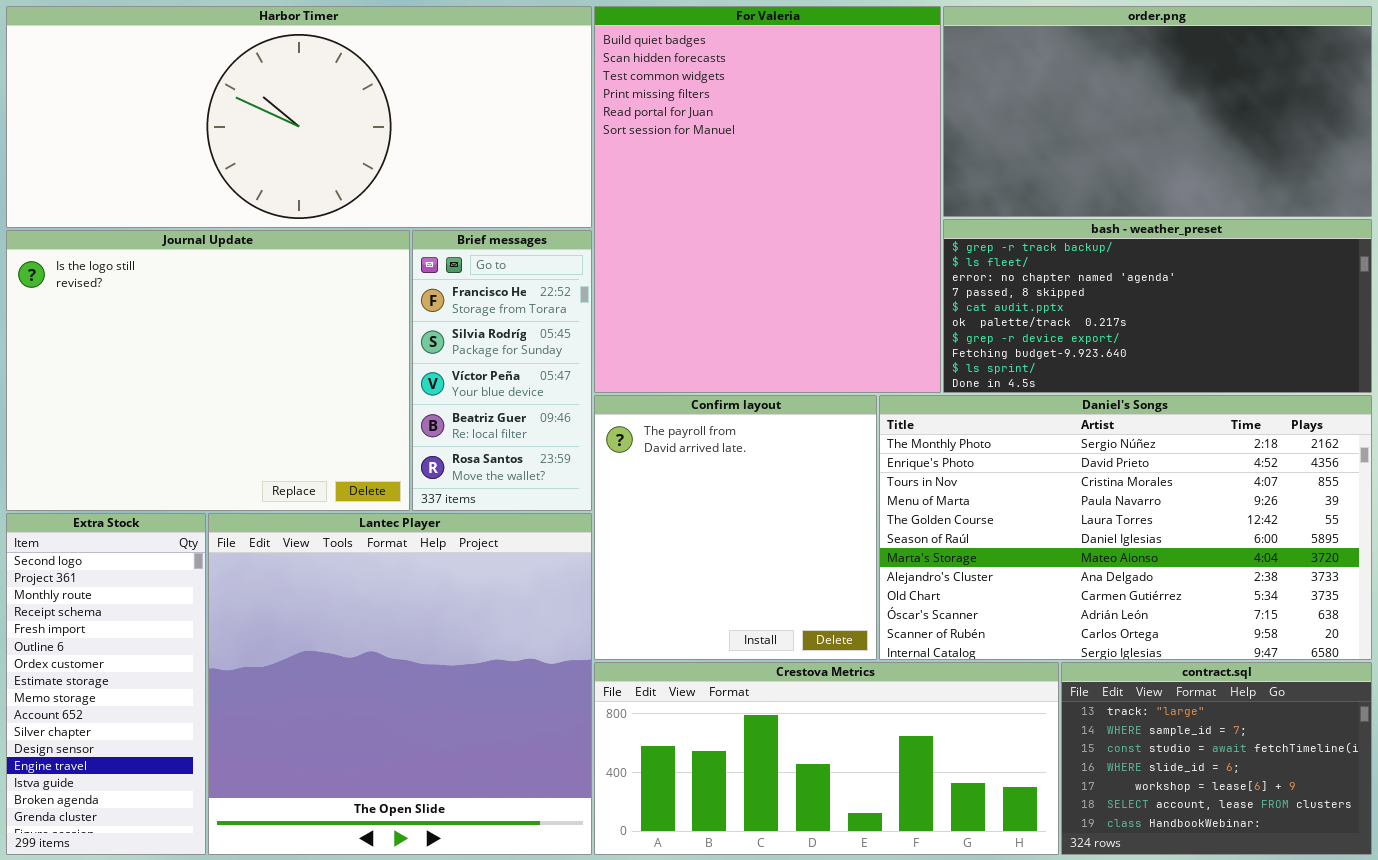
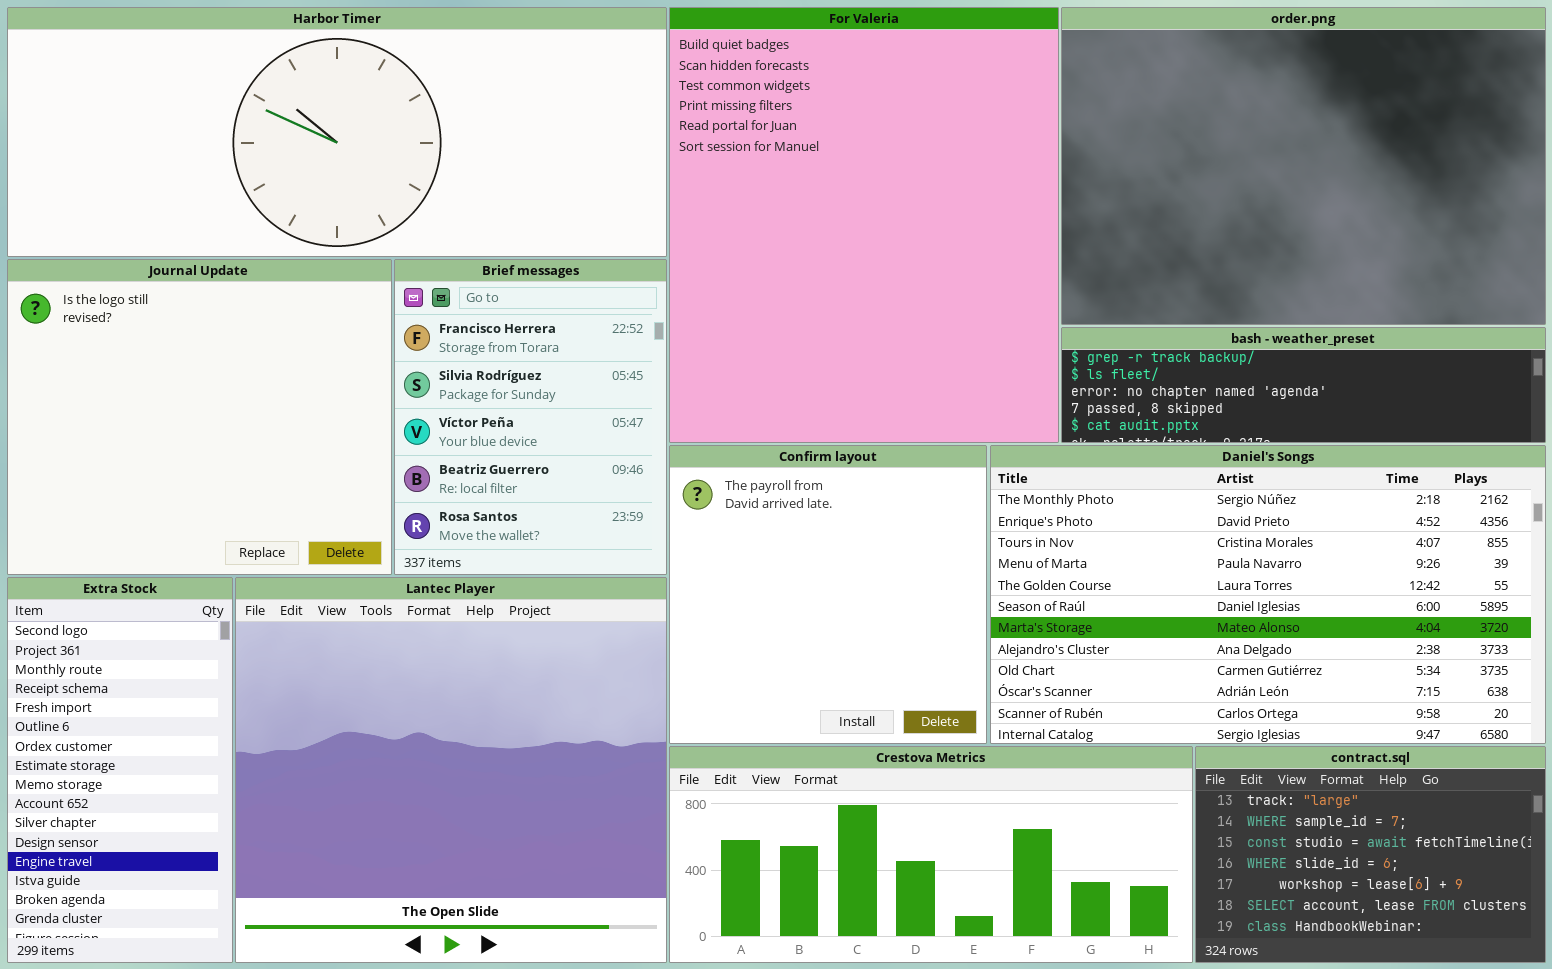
order.png: [943,6,1372,217] -> [1061,7,1546,325], resized
bash - weather_preset: [943,219,1372,393] -> [1061,327,1546,443], resized
Journal Update: [6,230,410,511] -> [7,259,392,575], resized
Brief messages: [412,230,592,511] -> [394,259,667,575], resized

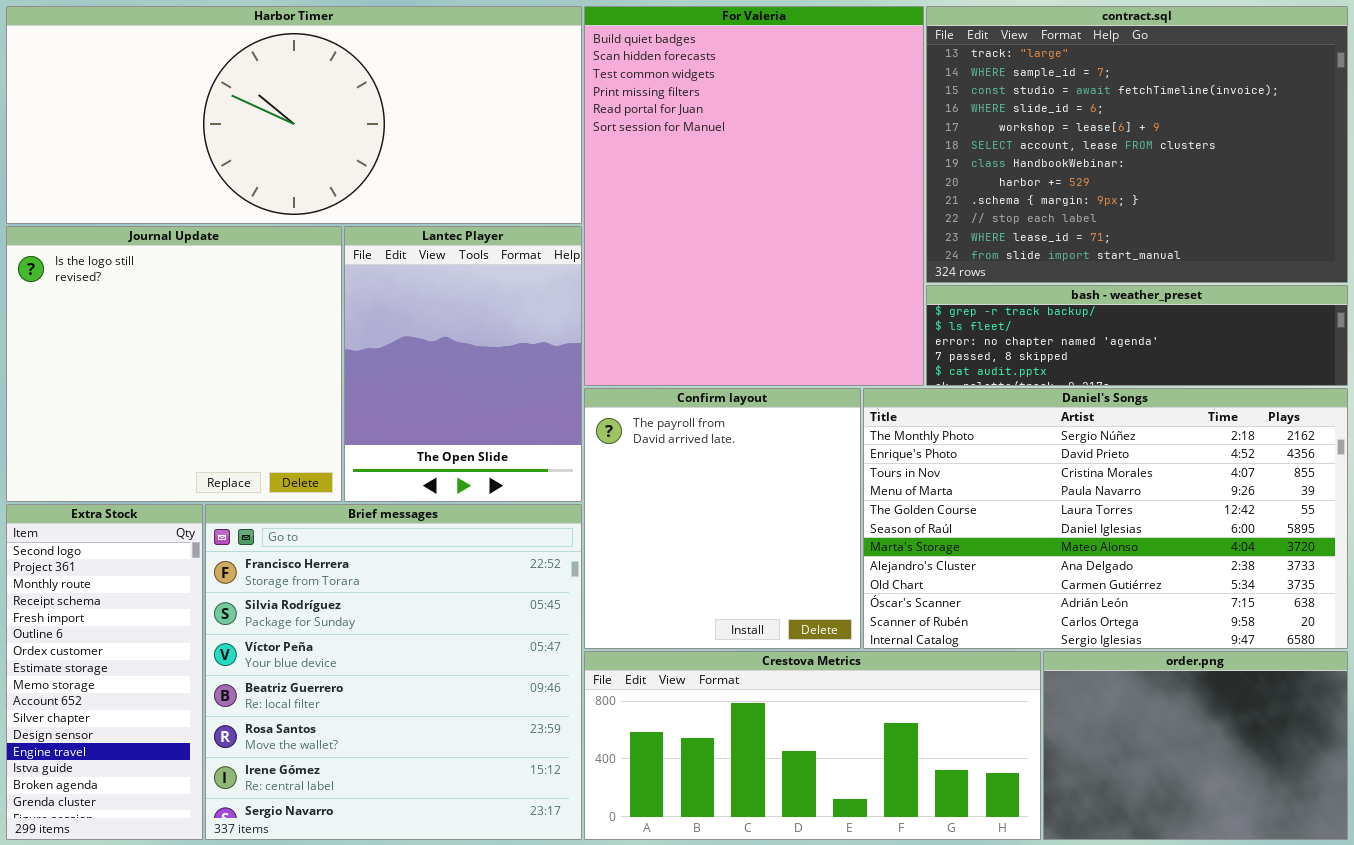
order.png: [1061,7,1546,325] -> [1043,651,1348,840], moved, resized
Brief messages: [394,259,667,575] -> [205,504,582,840], moved, resized
Lantec Player: [235,577,667,963] -> [344,226,582,502], moved, resized
contract.sql: [1195,746,1546,963] -> [926,6,1348,283], moved, resized

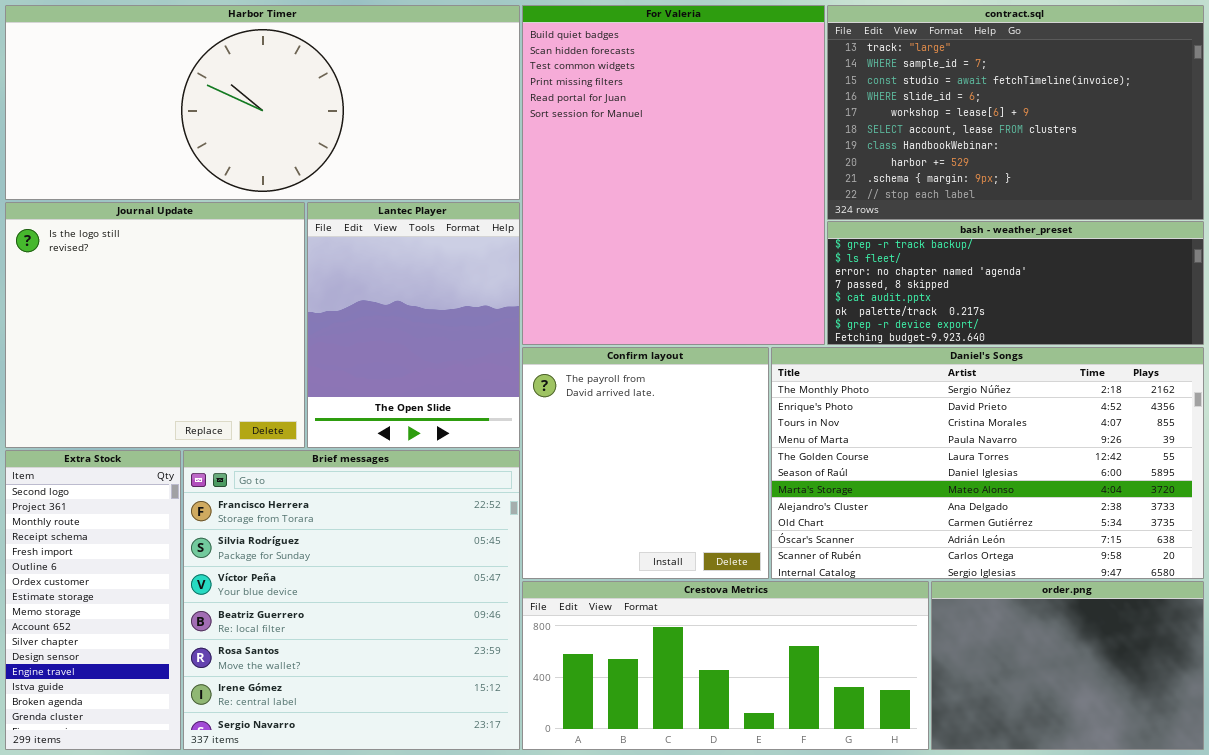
contract.sql: [926,6,1348,283] -> [827,5,1204,220], resized
bash - weather_preset: [926,285,1348,386] -> [827,221,1204,345], resized

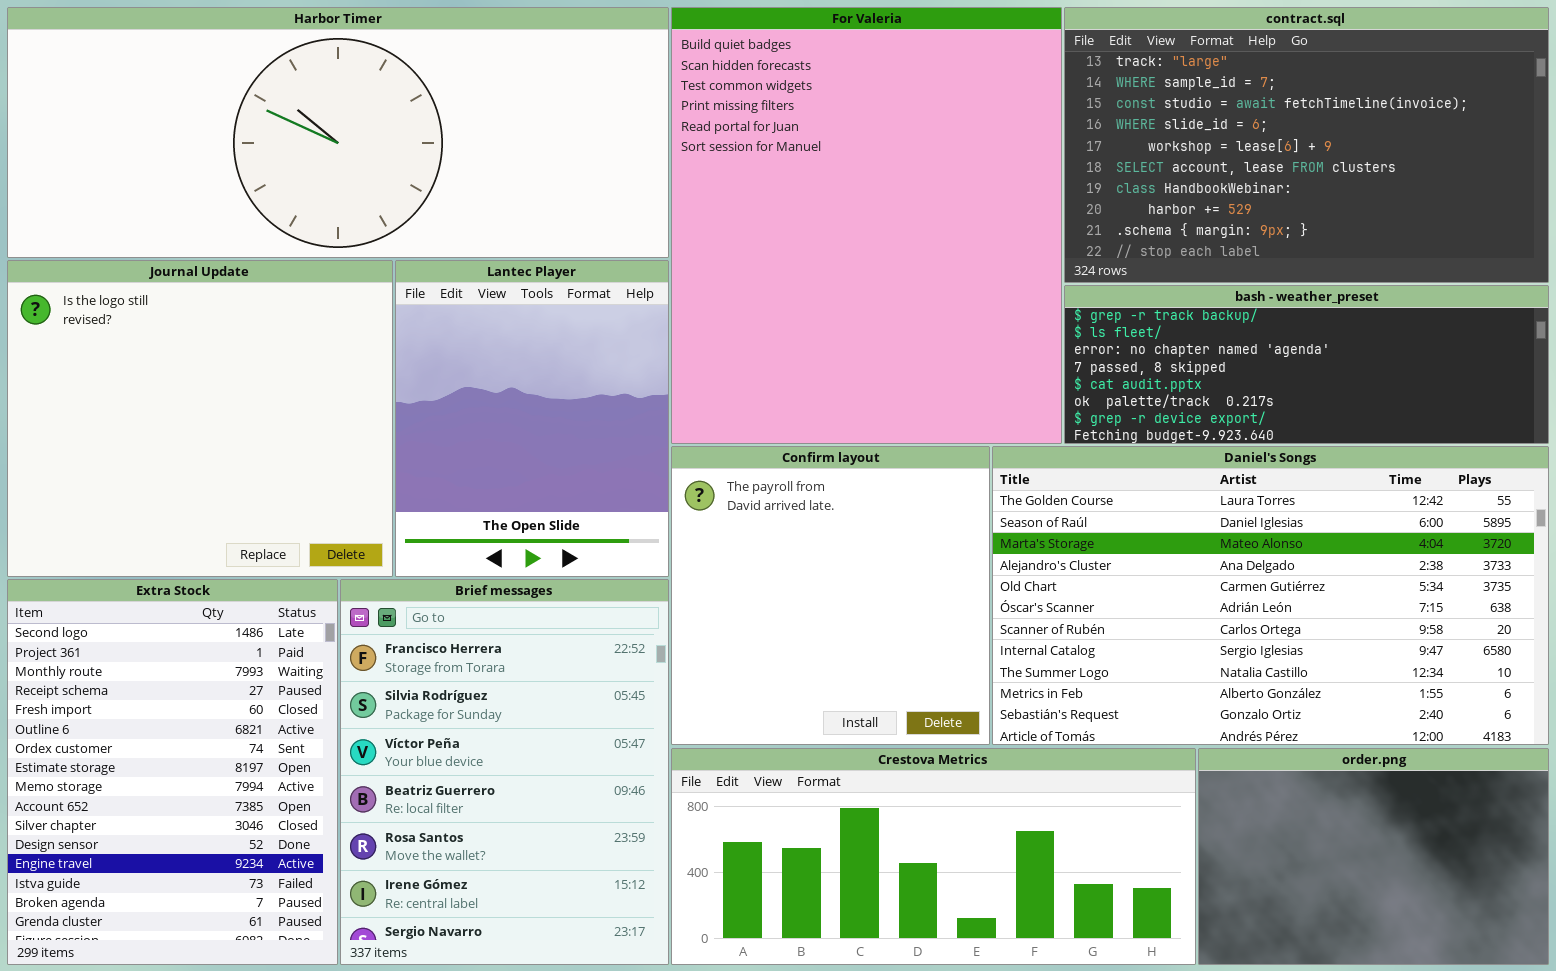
Daniel's Songs: [771,347,1204,579] -> [992,446,1549,745], scrolled down 4 rows
Extra Stock: [5,450,181,750] -> [7,579,338,965], resized
Brief messages: [183,450,520,750] -> [340,579,669,965], resized

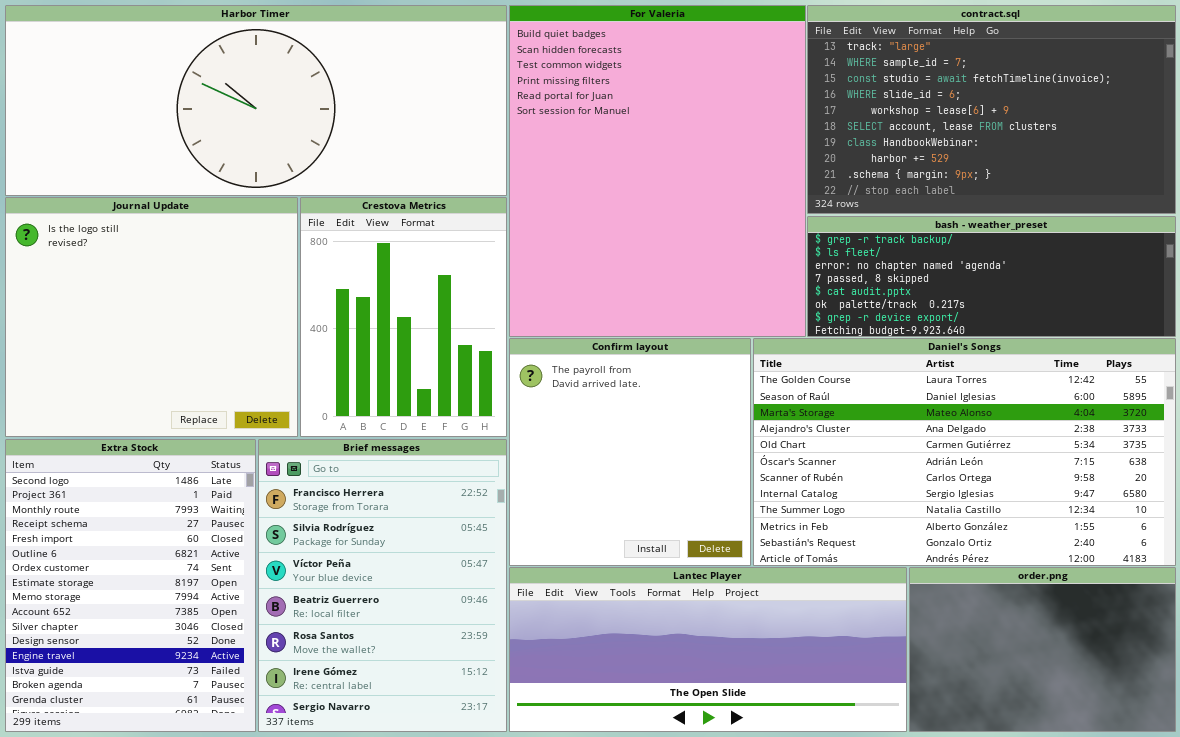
Lantec Player: [395,260,669,577] -> [509,567,907,732], moved, resized
Crestova Metrics: [671,748,1196,965] -> [300,197,507,437], moved, resized

